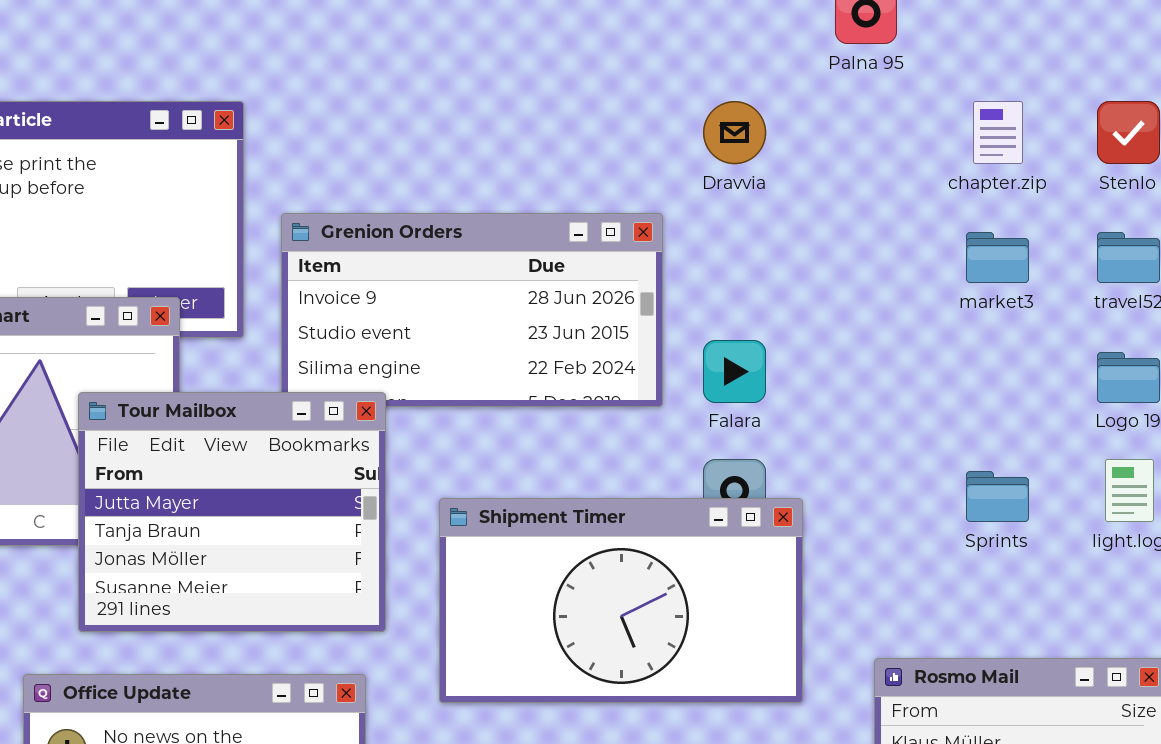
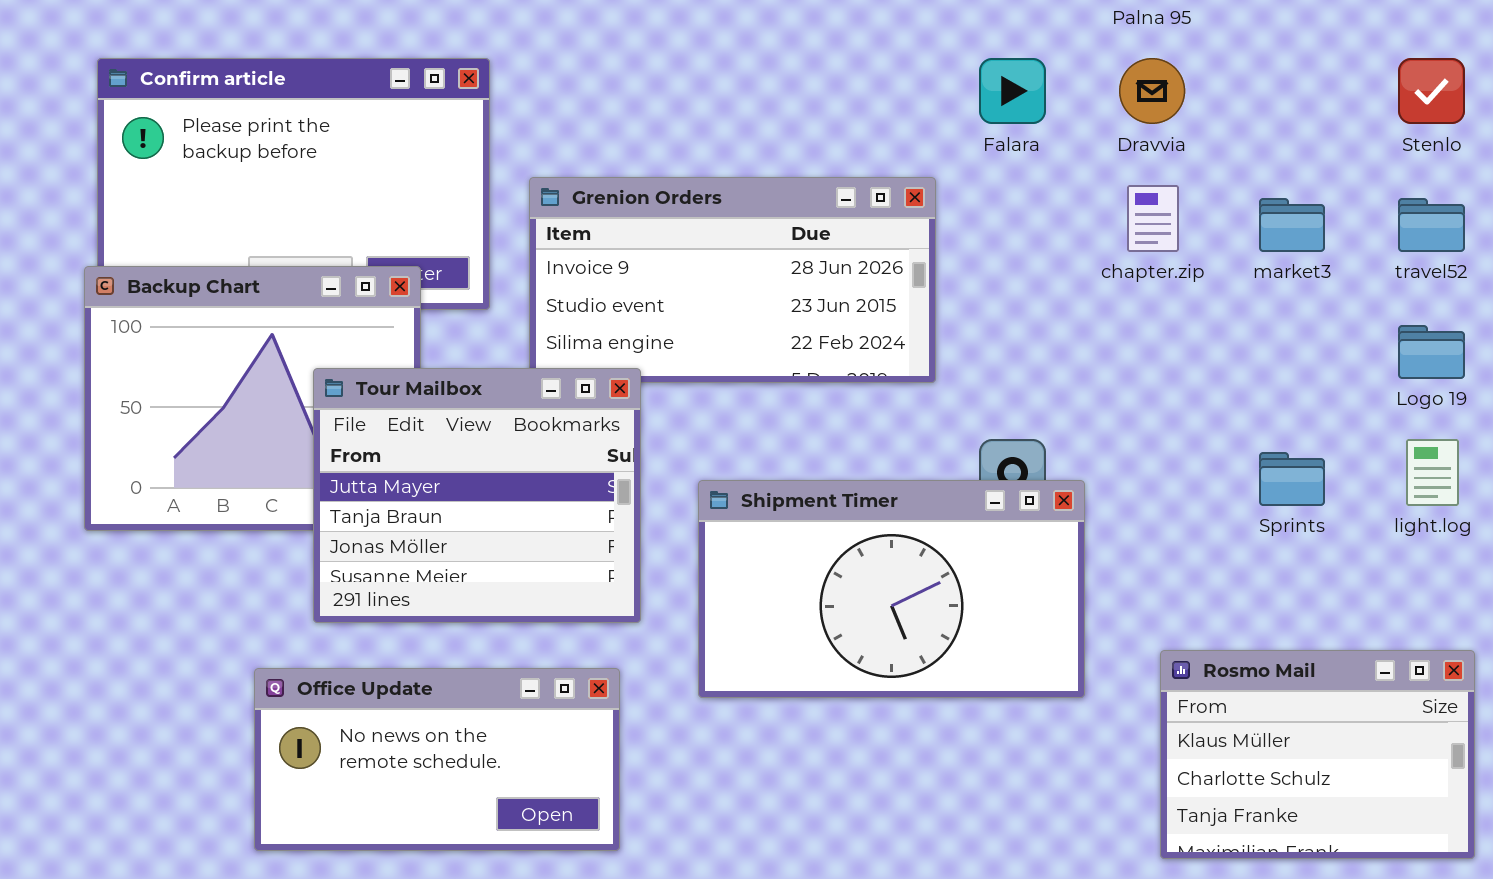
Dravvia: [703,101,766,164] -> [1119,58,1185,124], moved
chapter.zip: [973,101,1023,164] -> [1127,185,1179,252], moved
Falara: [703,340,766,403] -> [979,58,1046,124], moved

